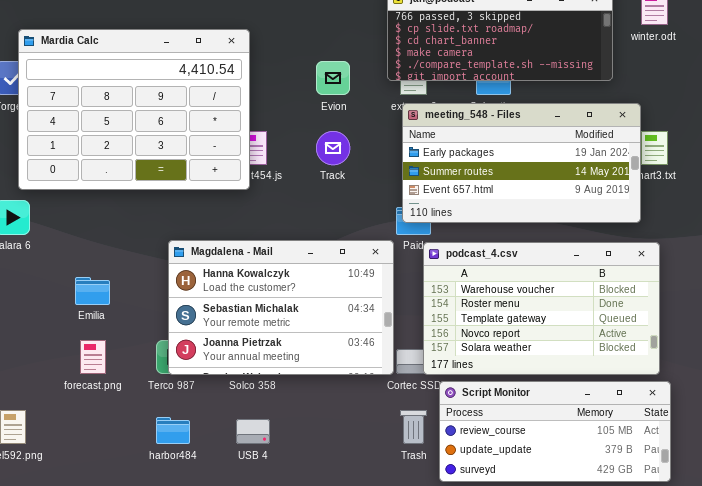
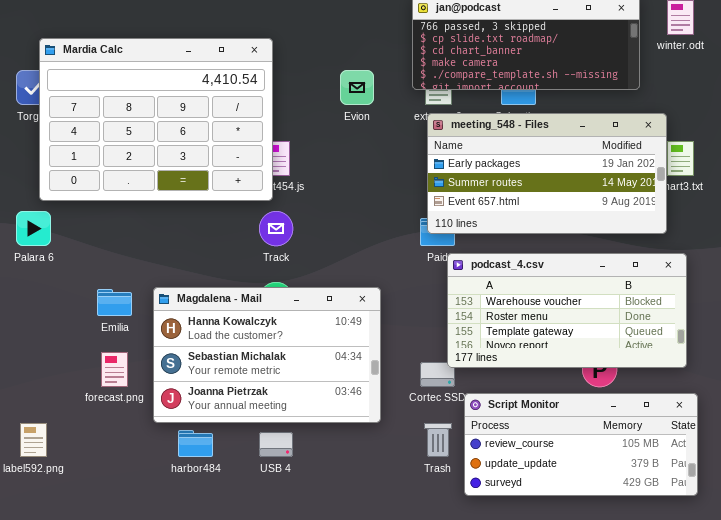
Track: [316,131,350,165] -> [259,211,293,246], moved
Magdalena - Mail: [168,240,394,375] -> [153,287,381,423], moved
podcast_4.csv: [423,242,660,375] -> [447,253,687,368], resized

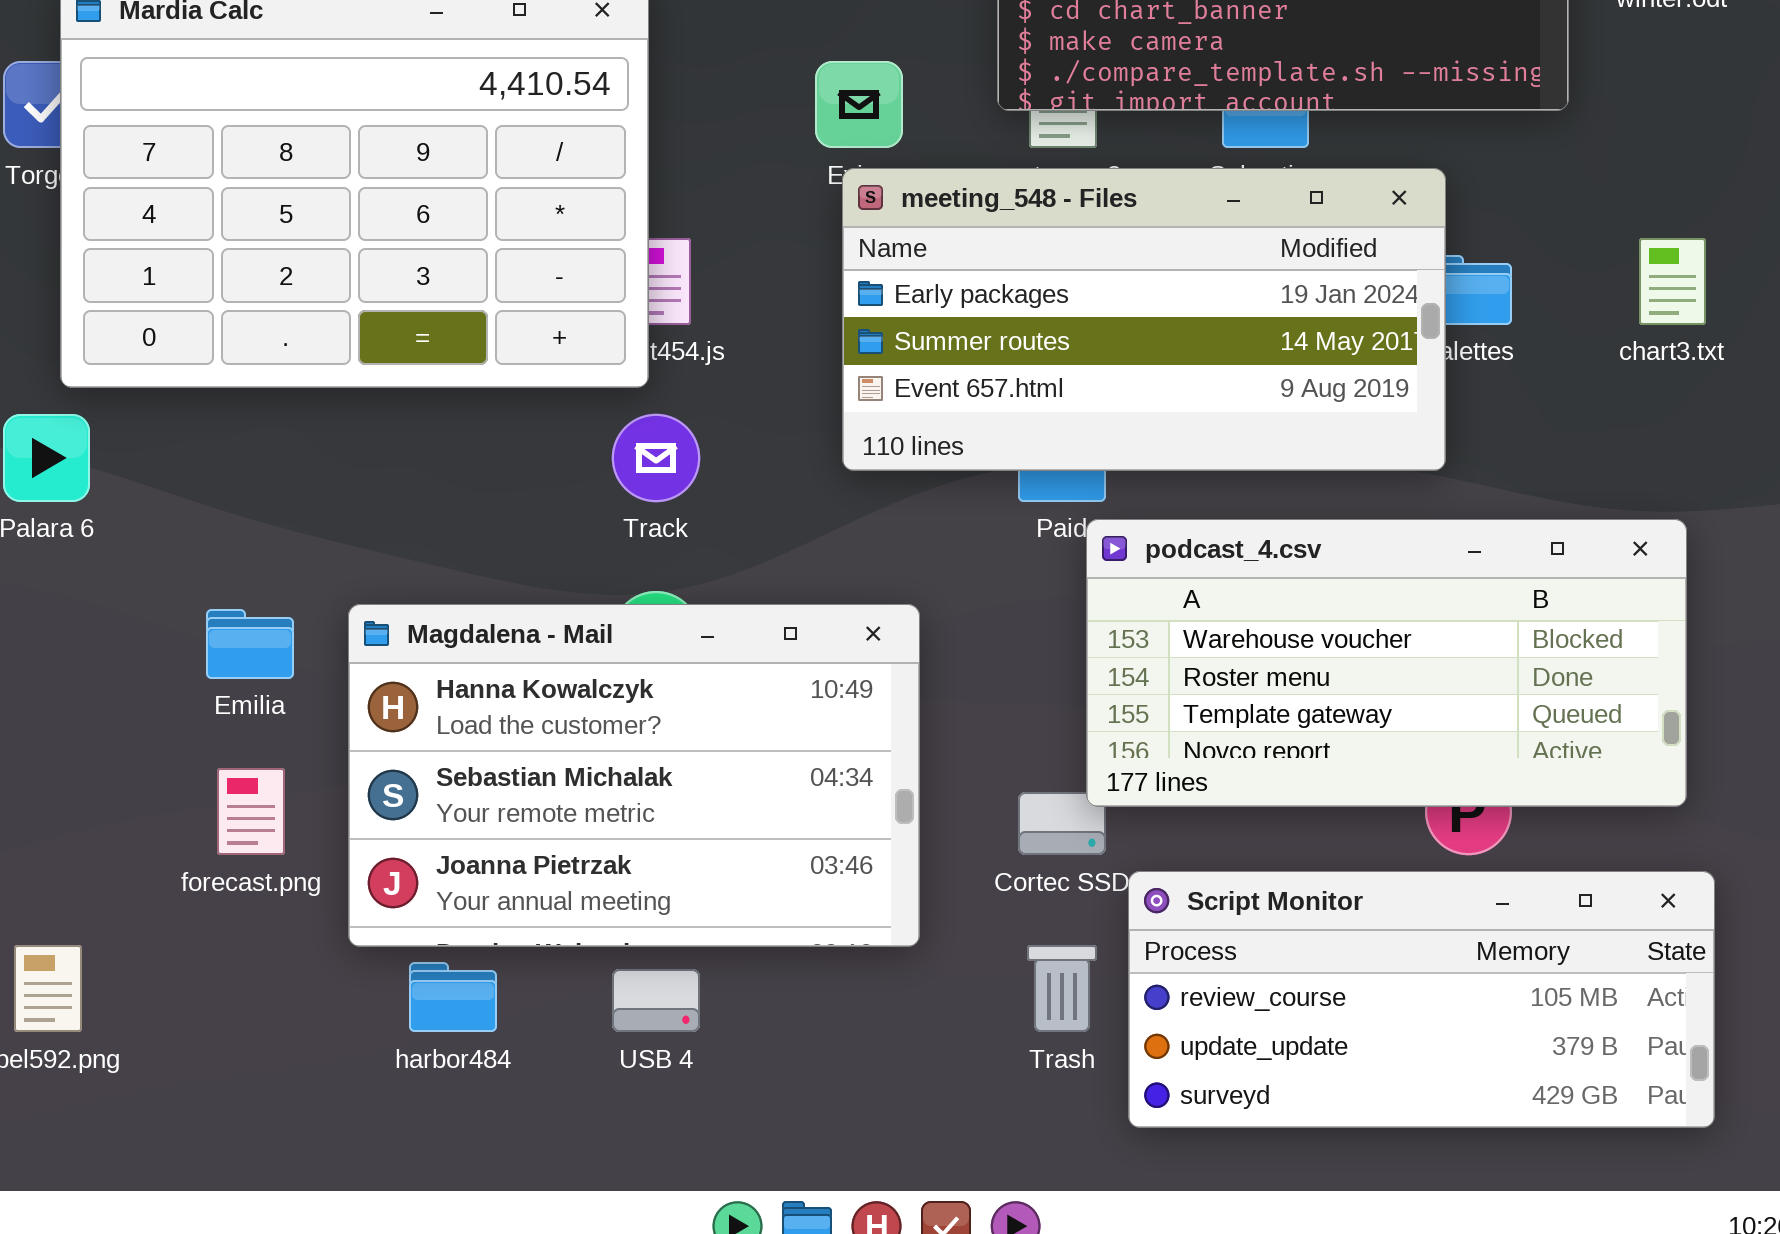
meeting_548 - Files: [427,113,667,234] -> [842,168,1446,471], moved

